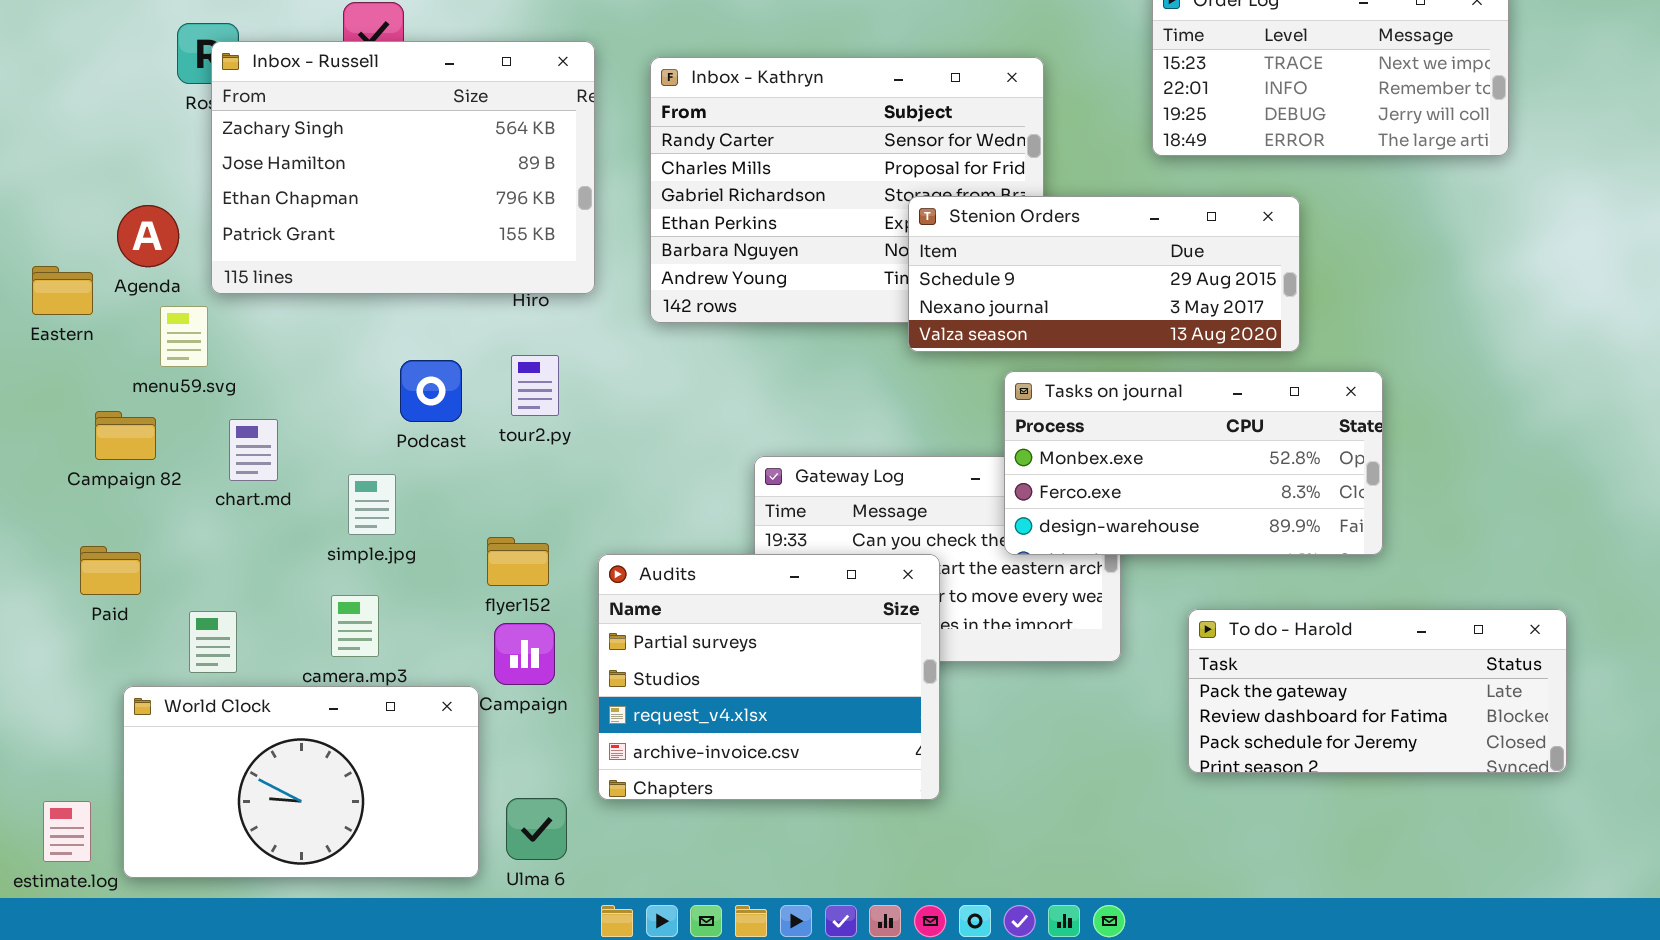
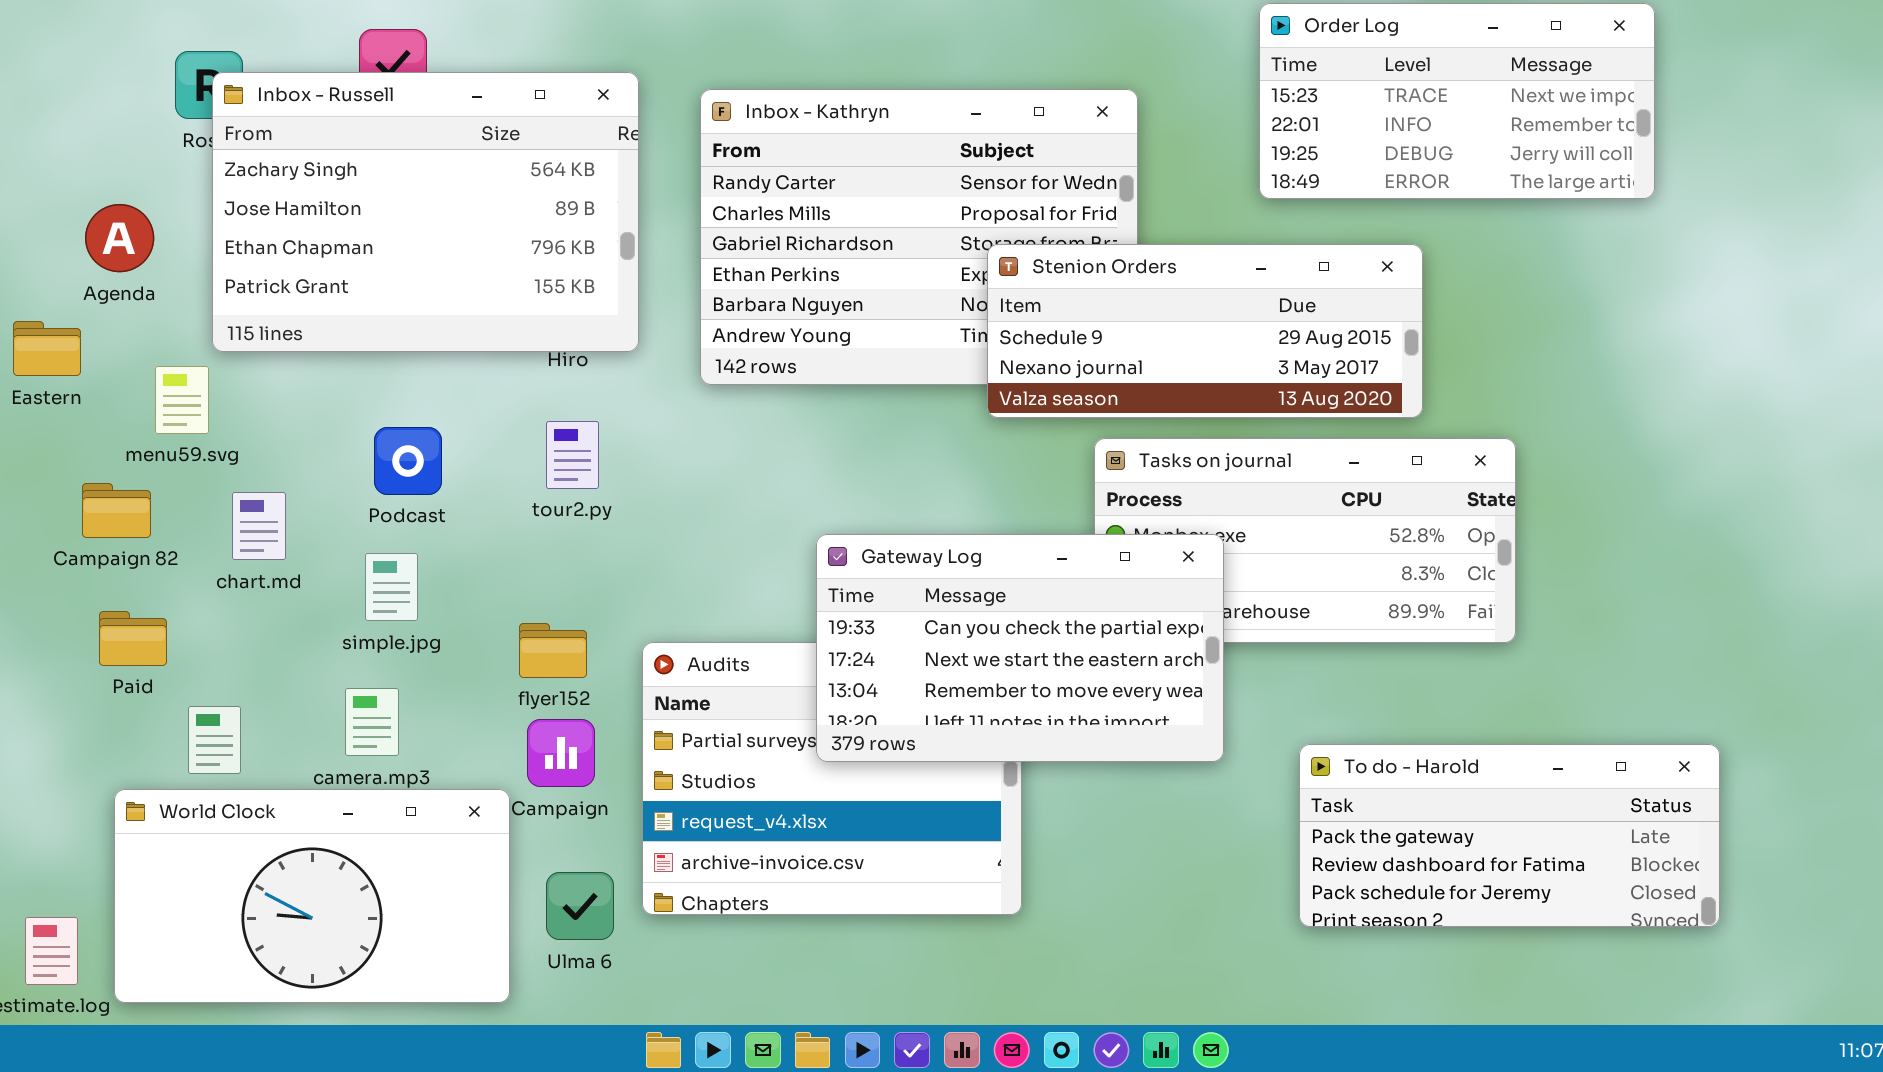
Agenda: [117,205,179,267] -> [85,204,154,272], moved
Podcast: [400,360,462,422] -> [374,427,442,495], moved
Gateway Log: [754,456,1121,662] -> [816,534,1224,762], raised
Paid: [80,546,141,595] -> [99,611,167,666], moved
To do - Harold: [1188,609,1567,773] -> [1299,744,1720,927], moved
Ulma 6: [506,798,567,860] -> [546,872,614,940], moved

